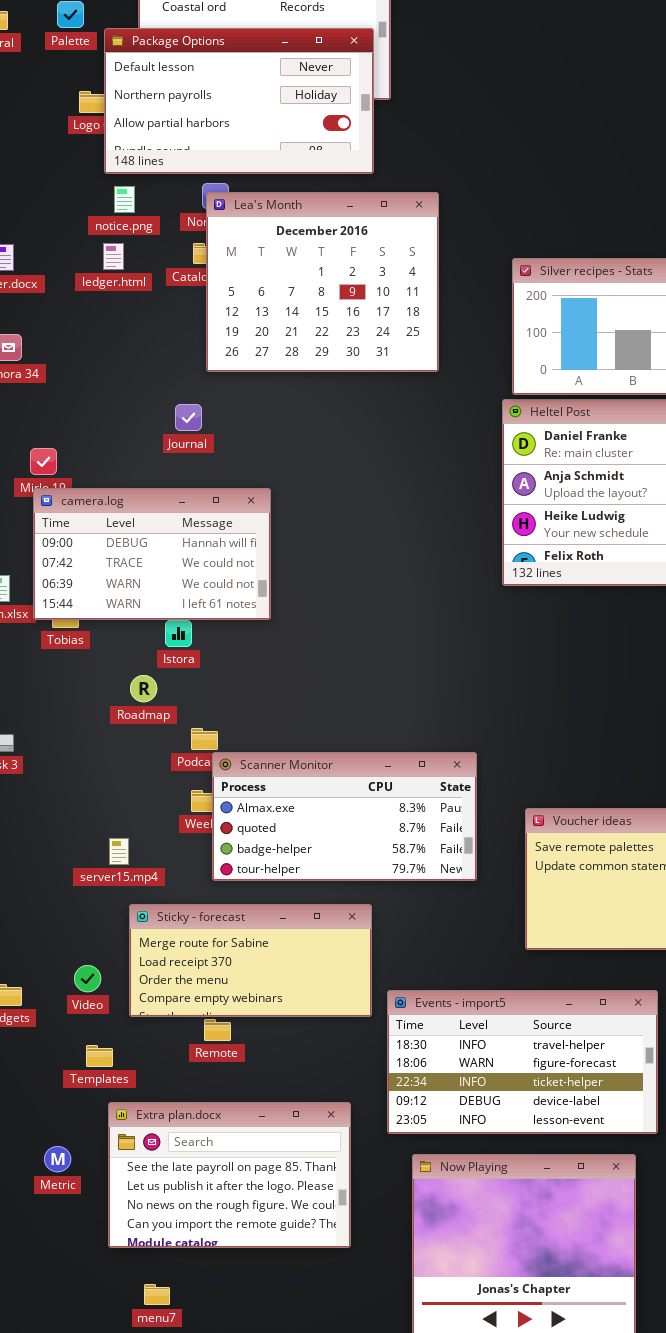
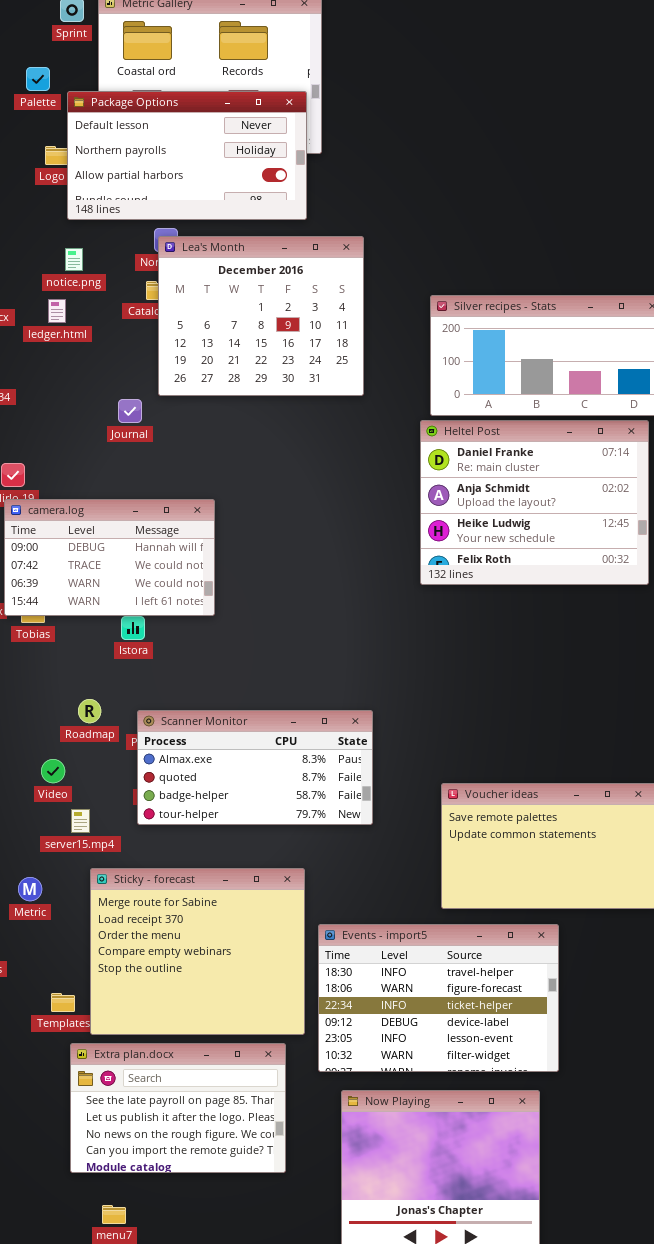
notice.png: [114,186,135,213] -> [65,248,83,271], moved
ledger.html: [103,243,124,270] -> [48,299,66,323], moved
Journal: [175,404,202,431] -> [118,399,142,423], moved
Roadmap: [130,675,157,702] -> [78,699,101,723], moved
Scanner Monitor: [212,752,477,881] -> [137,710,373,825], moved
Sticky - forecast: [129,904,372,1017] -> [90,868,305,1035], resized
Video: [74,965,101,992] -> [41,759,65,783], moved
Events - import5: [387,990,658,1134] -> [318,924,559,1072], resized
Metric: [44,1146,71,1172] -> [18,877,42,901], moved

